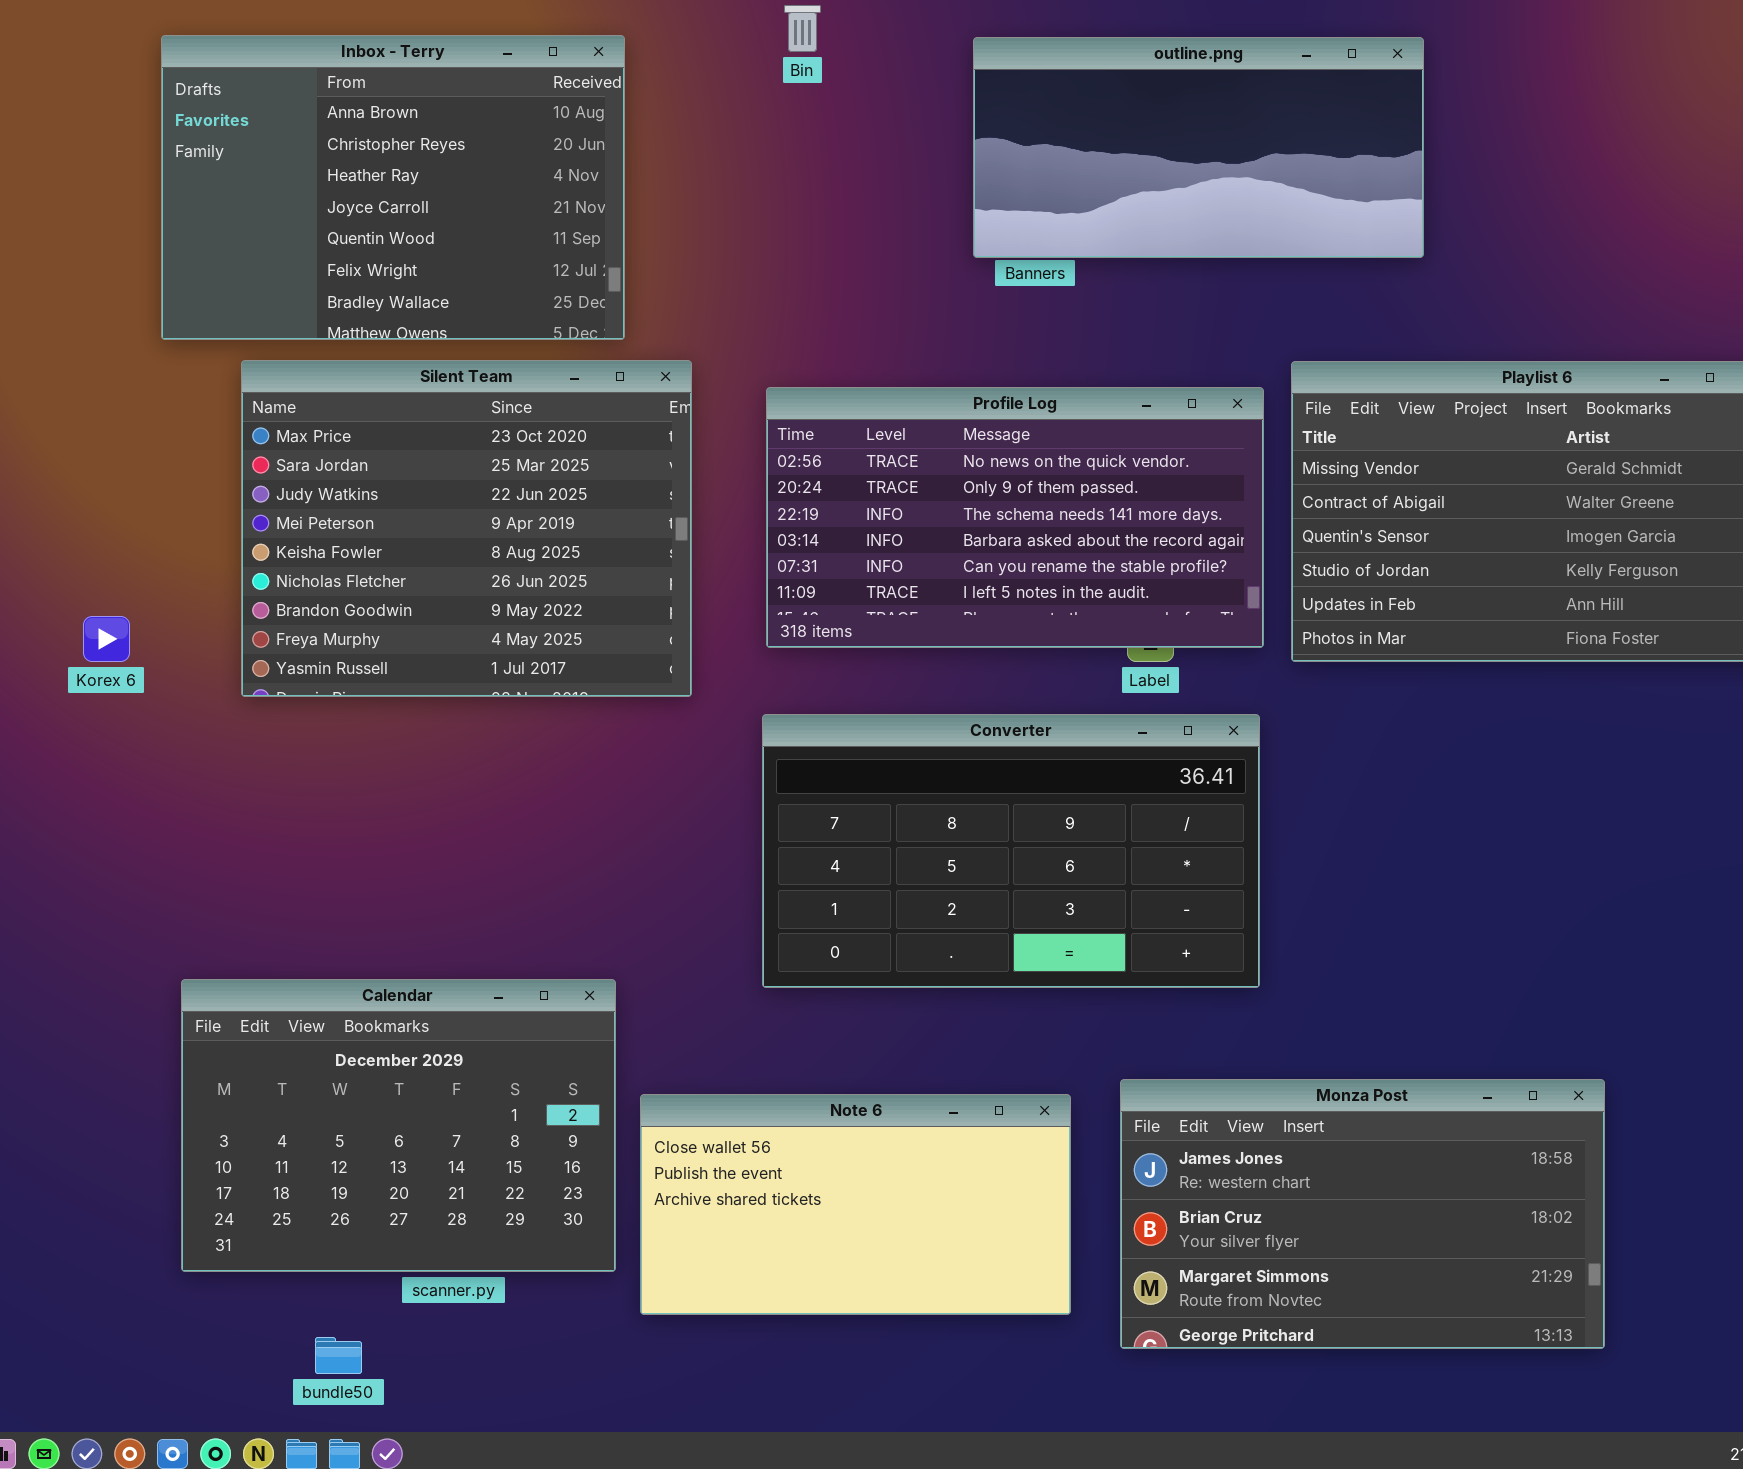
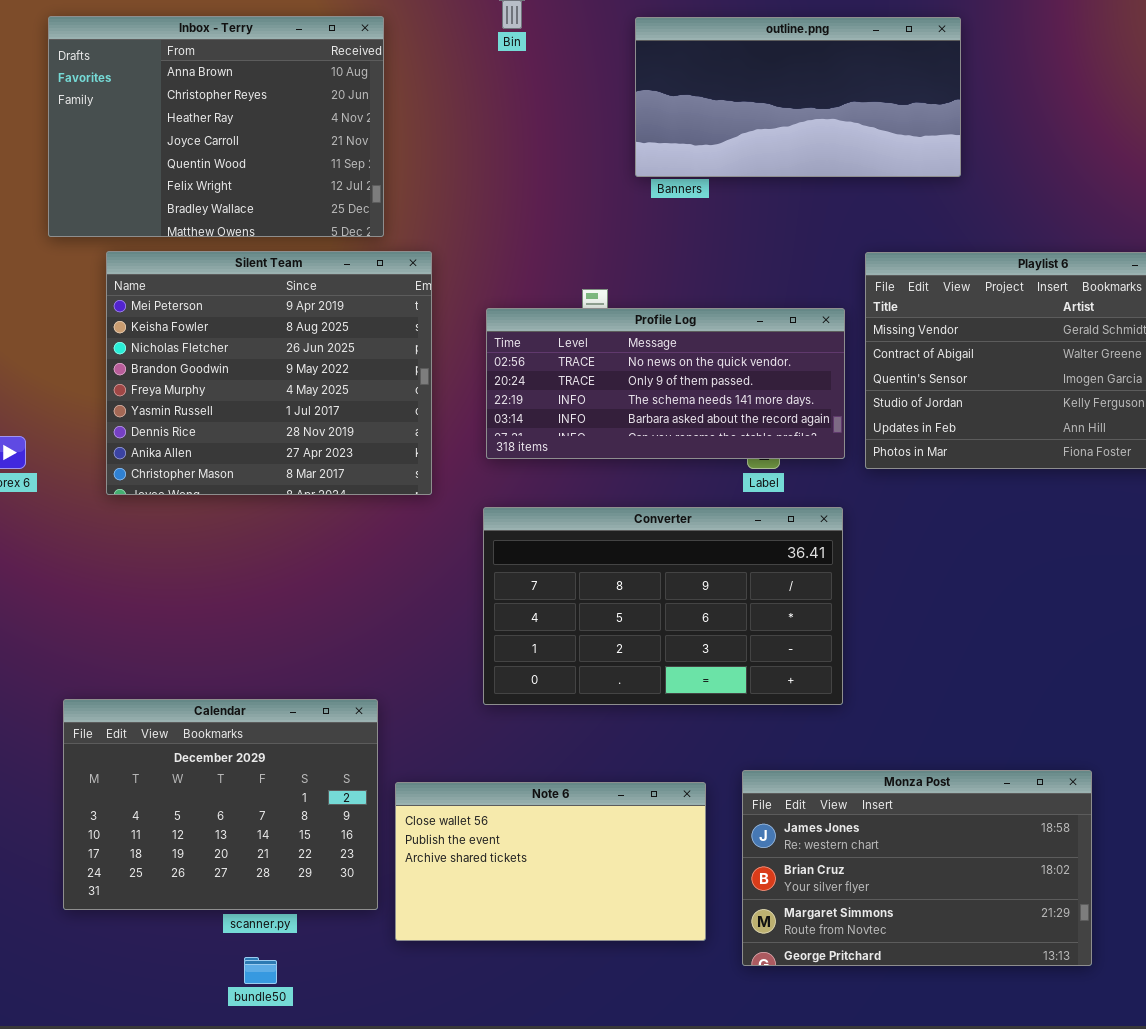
Silent Team: [241,360,692,697] -> [106,251,432,495], scrolled down 3 rows
Profile Log: [766,387,1264,648] -> [486,308,845,459], resized
bundle50: [315,1337,362,1374] -> [244,957,277,984], moved

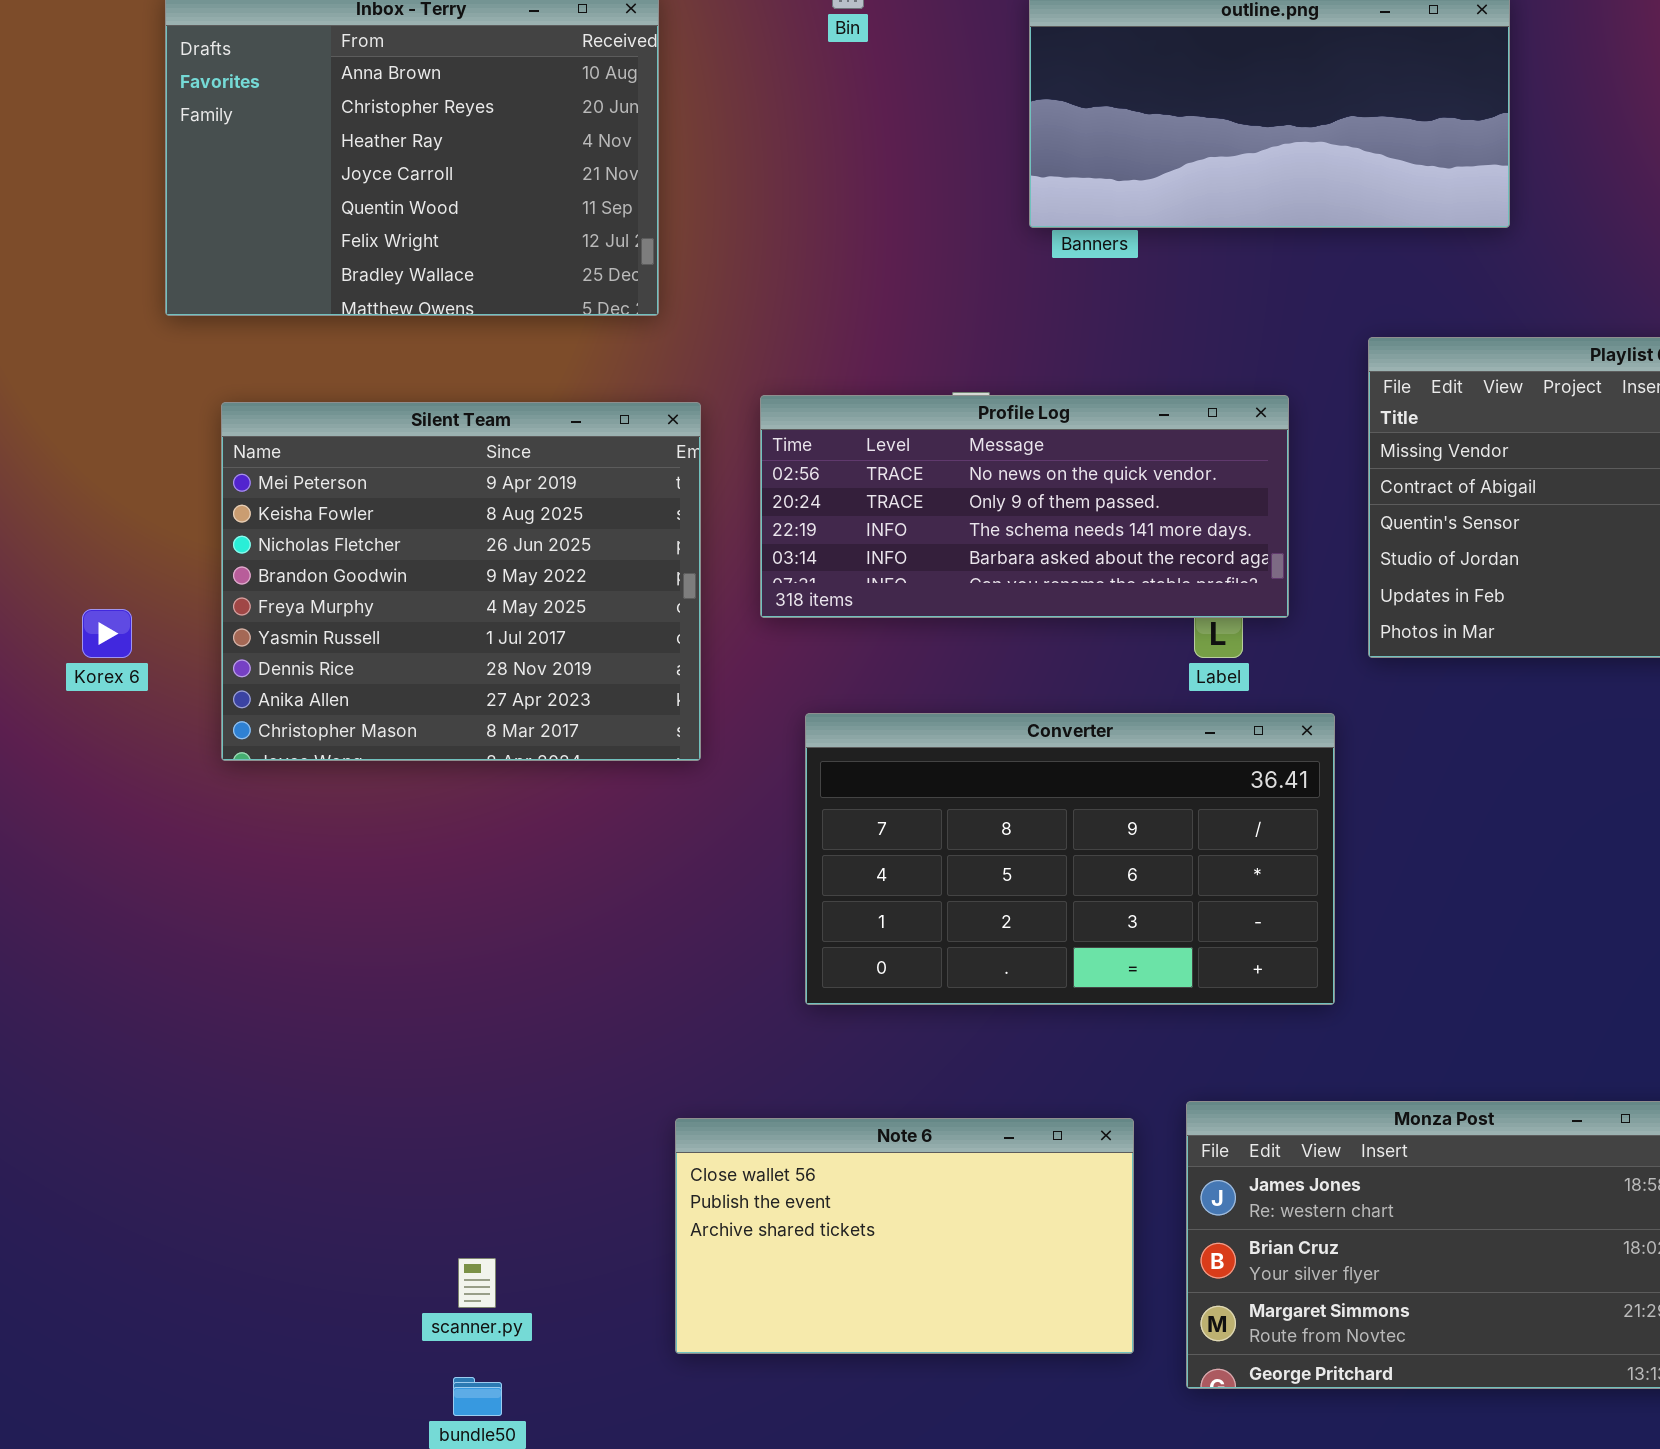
Silent Team: [106,251,432,495] -> [221,402,701,761], moved
Profile Log: [486,308,845,459] -> [760,395,1289,618], moved
Calendar: [63,699,378,910] -> none, closed

